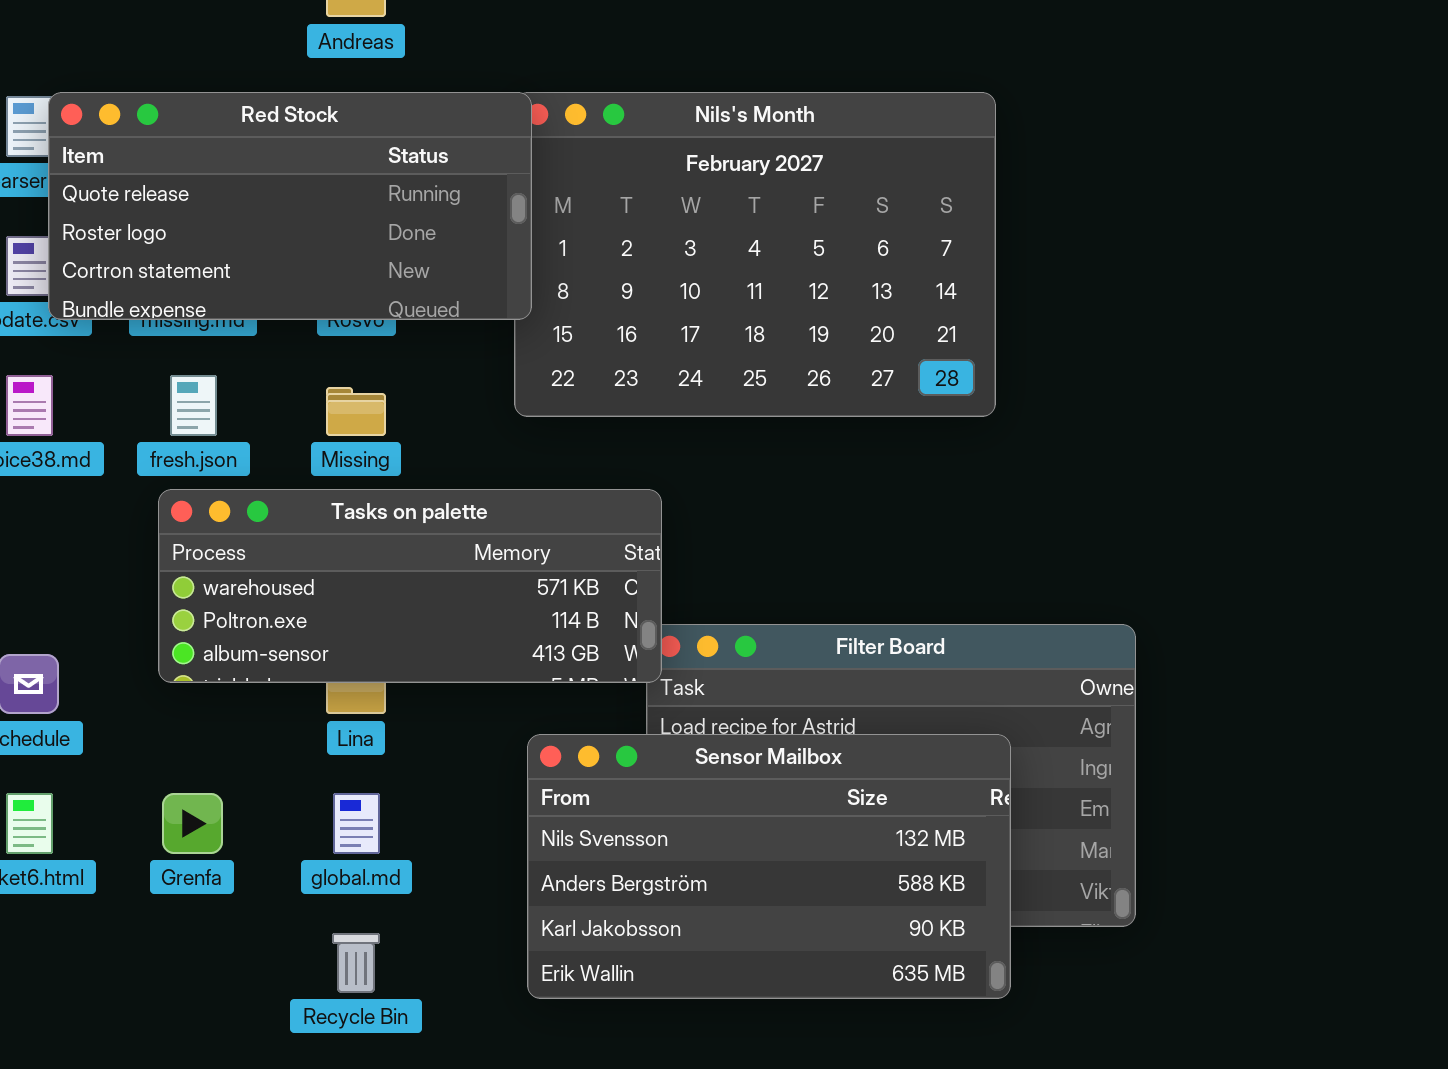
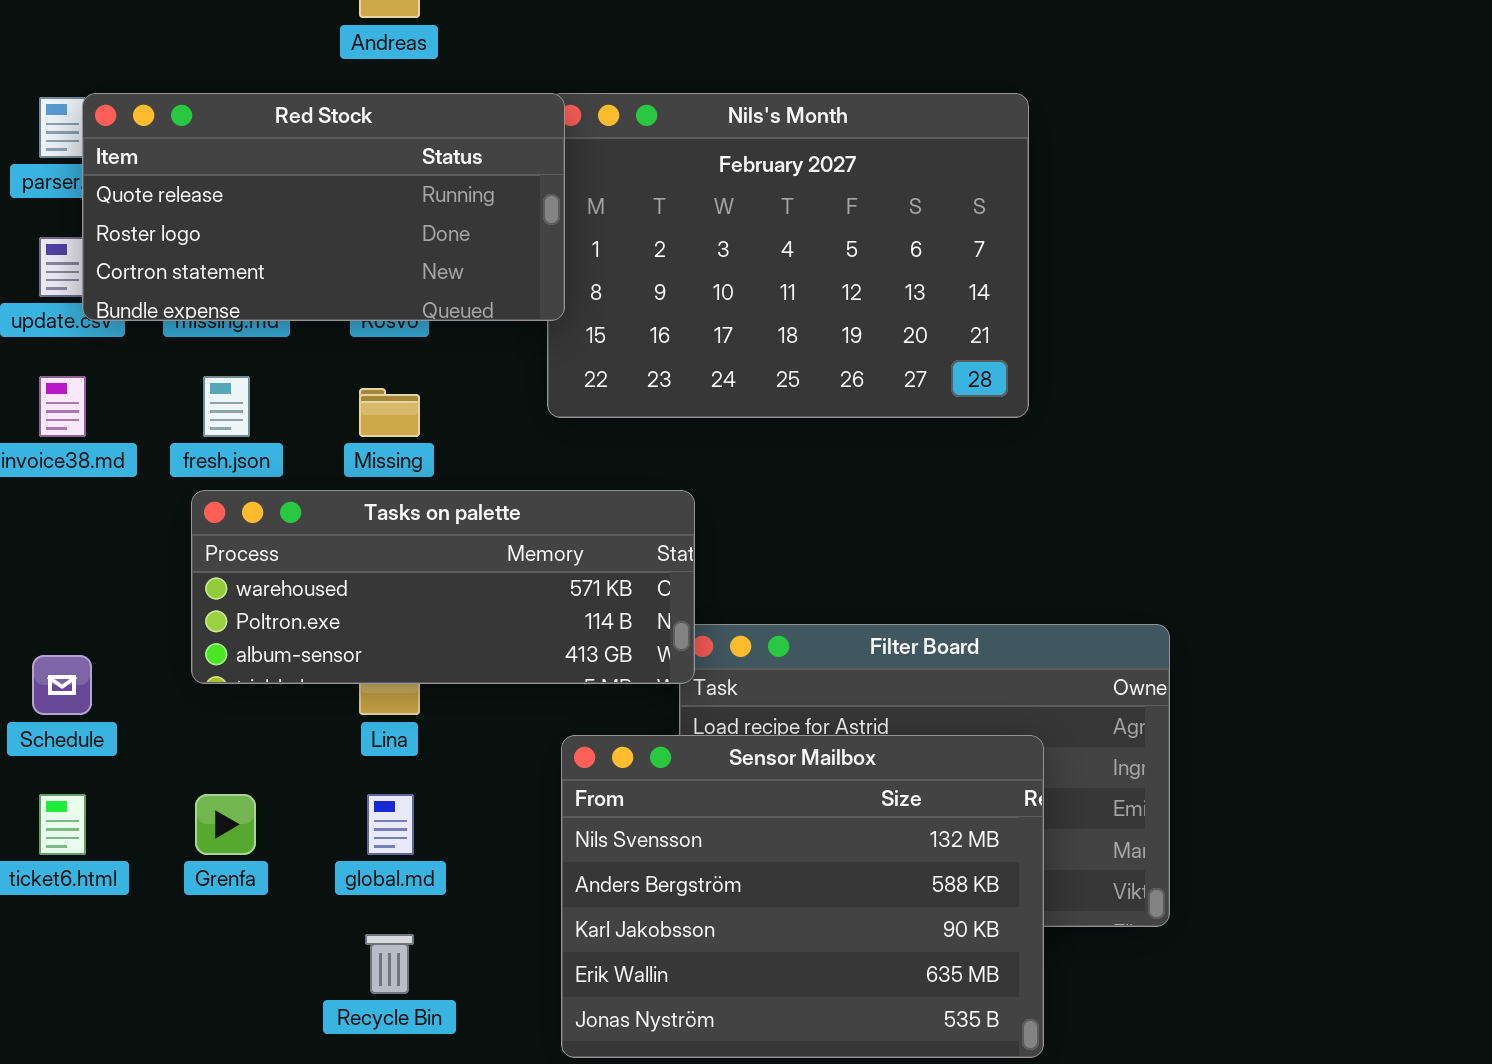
Sensor Mailbox: [527,734,1011,999] -> [561,735,1044,1058], resized

